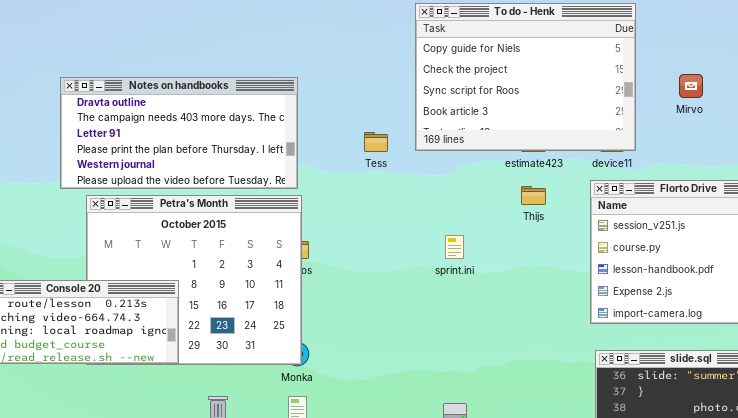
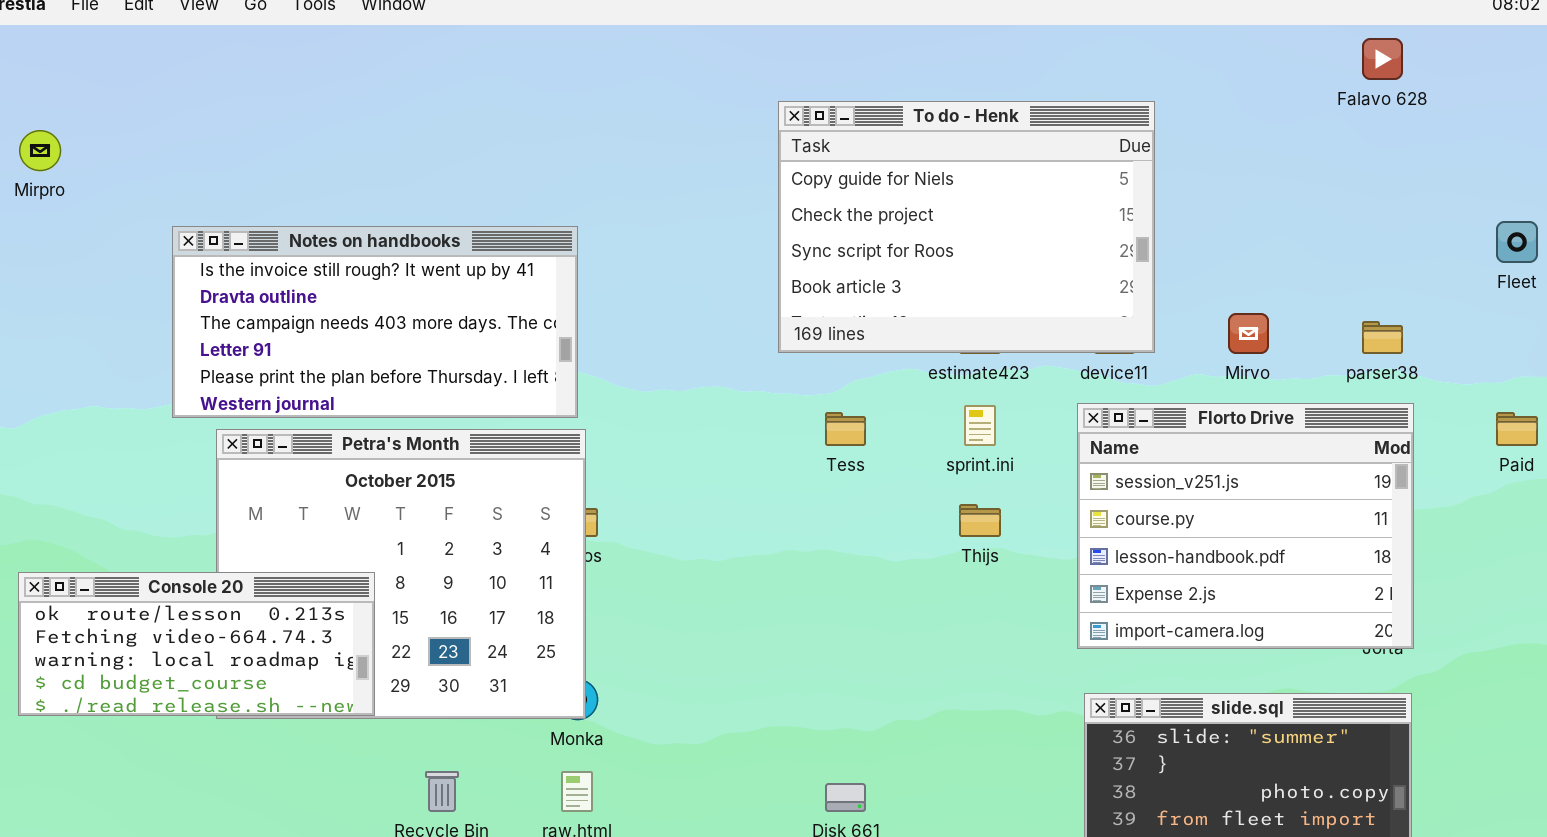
Mirvo: [679,74,703,98] -> [1228,313,1269,354], moved
Notes on handbooks: [60,77,298,189] -> [172,226,578,418], scrolled up 1 row
Tess: [364,132,388,152] -> [825,412,866,446], moved
Thijs: [521,186,546,205] -> [959,504,1001,537], moved
sprint.ini: [445,235,464,259] -> [964,405,996,446], moved

